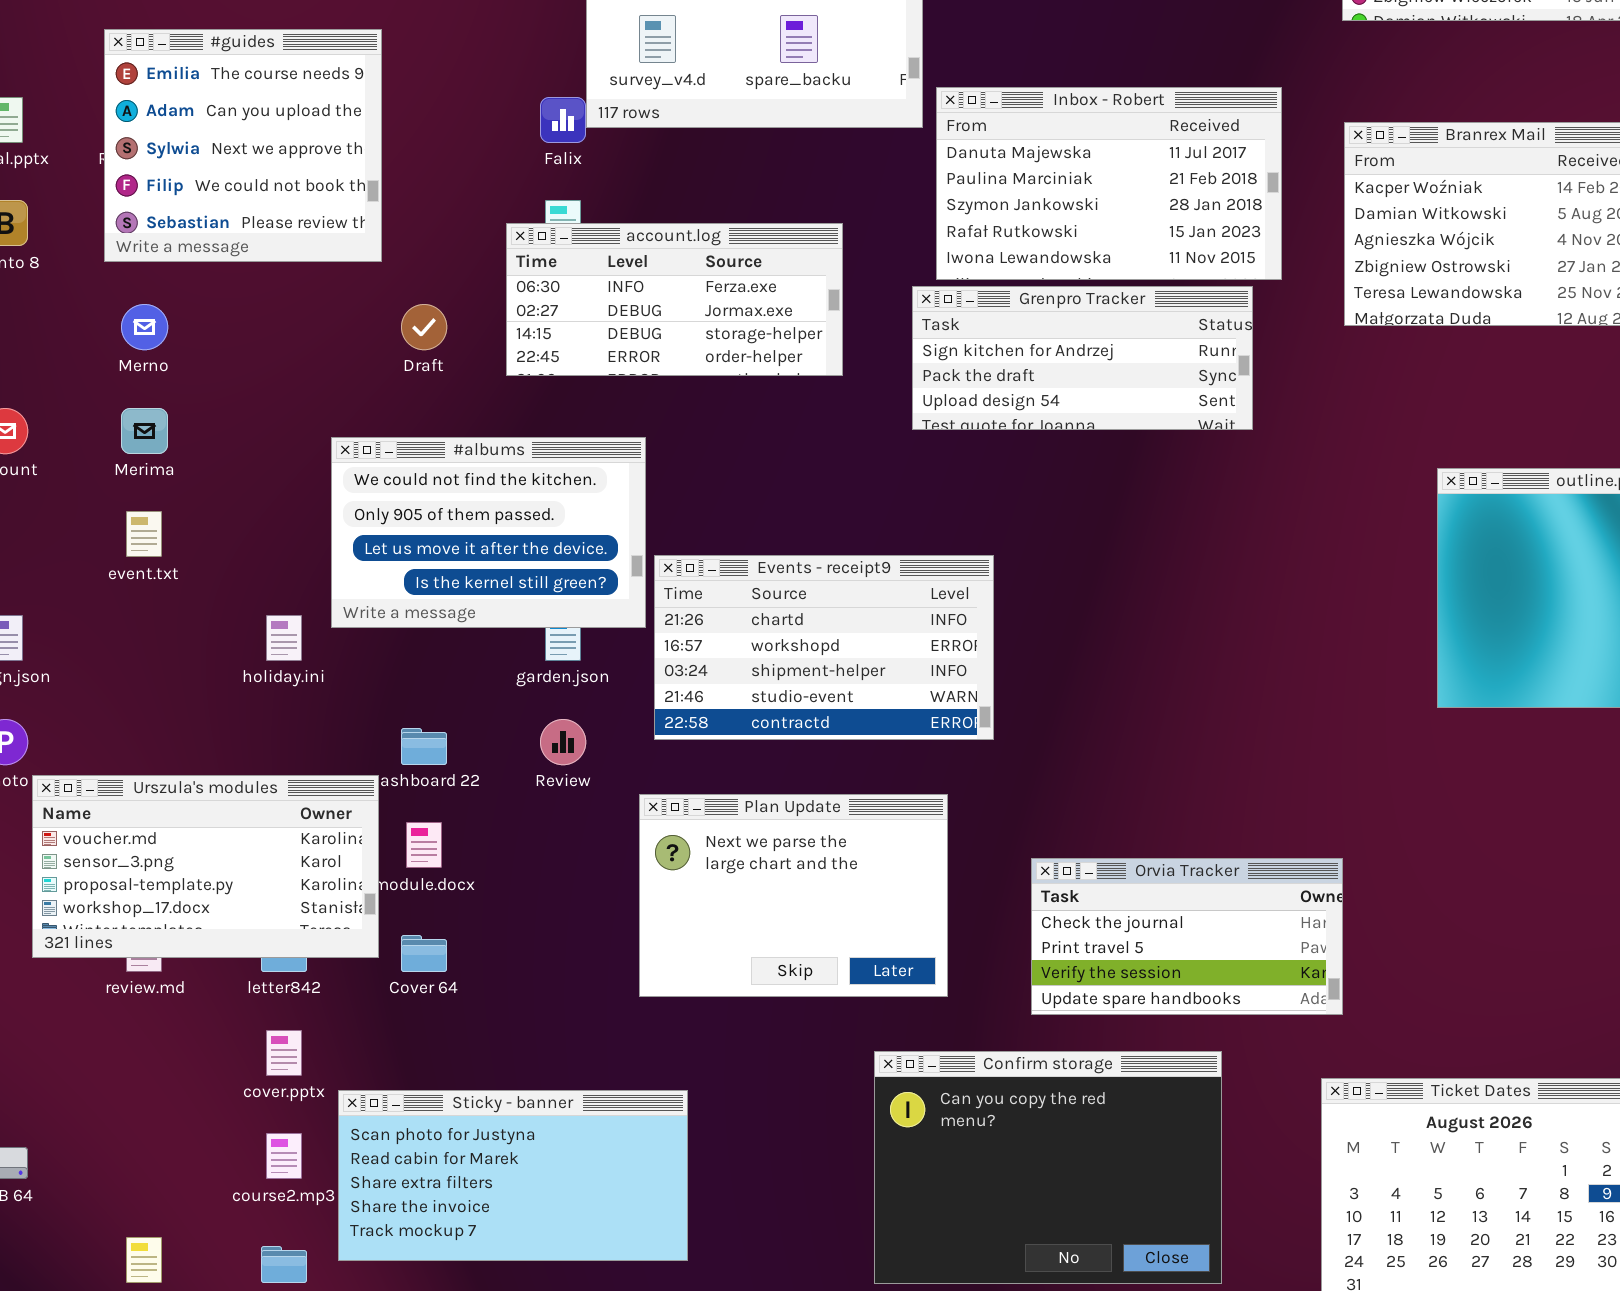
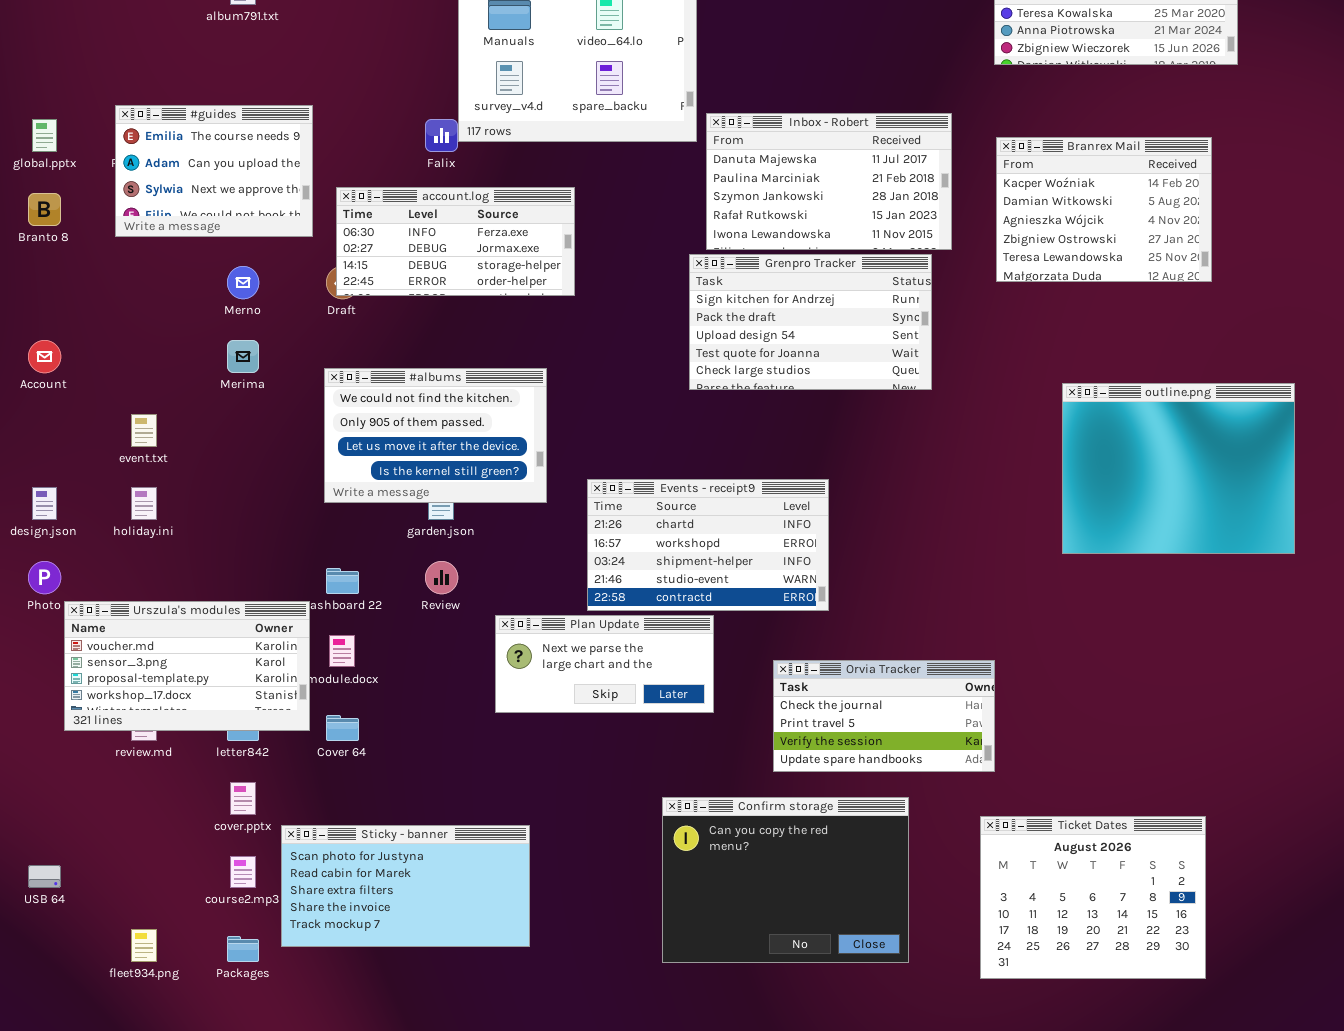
#guides: [104,29,382,262] -> [115,105,313,237], resized
account.log: [506,223,843,376] -> [336,187,575,296], moved
Grenpro Tracker: [912,286,1253,430] -> [689,254,932,390], resized
Merno: [121,304,168,350] -> [227,266,259,299], moved
Merima: [121,408,168,454] -> [227,340,259,373], moved
#albums: [331,437,646,628] -> [324,368,547,503], moved
Events - receipt9: [654,555,994,740] -> [587,479,829,611], moved
holiday.ini: [266,615,302,661] -> [131,487,157,520], moved
Plan Update: [639,794,948,997] -> [495,615,714,713], resized

